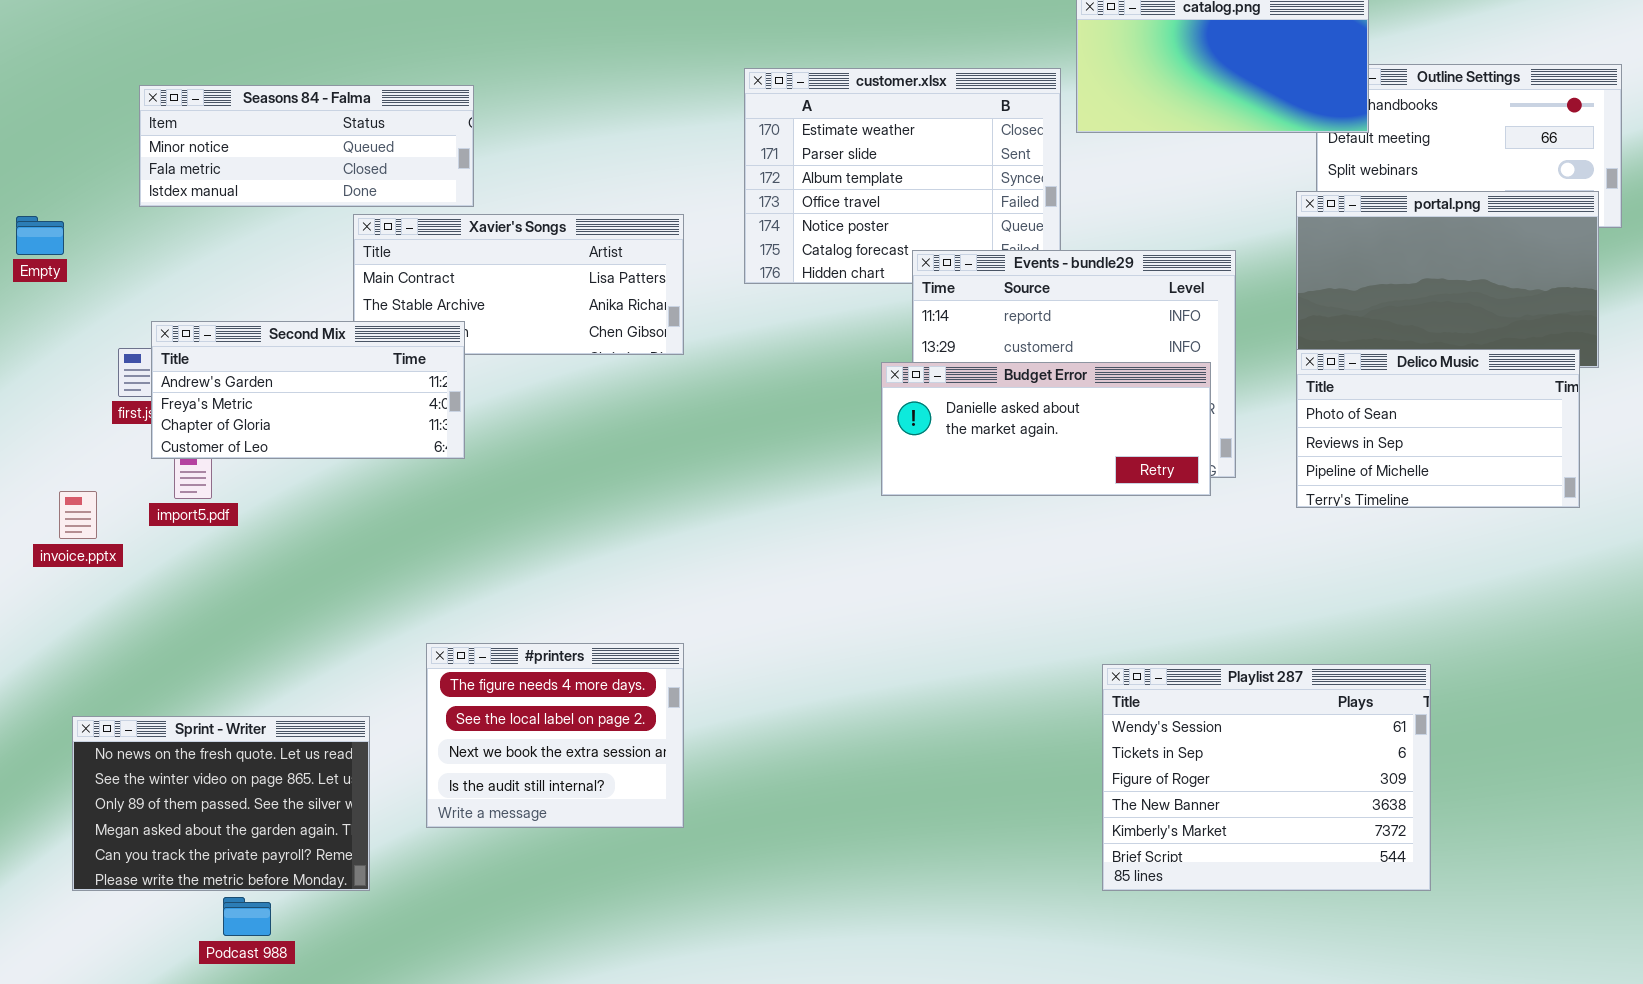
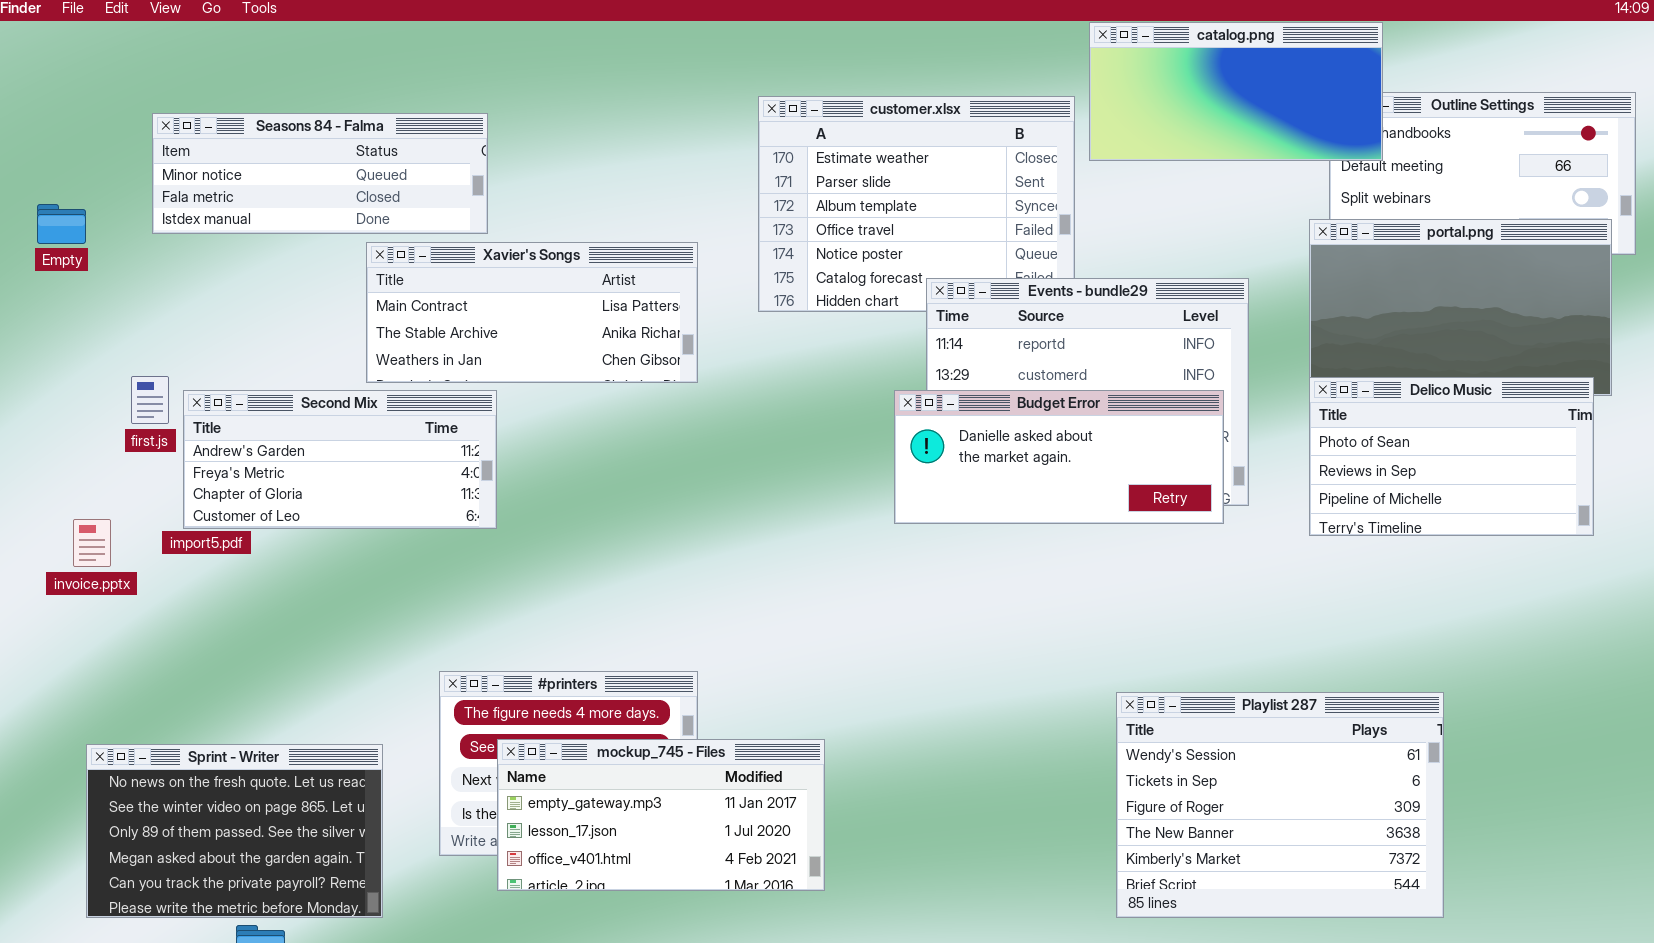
Empty: [16,216,64,255] -> [37,204,86,244], moved
Second Mix: [151,321,465,459] -> [183,390,497,529], moved
mockup_745 - Files: none -> [497,739,825,891], opened

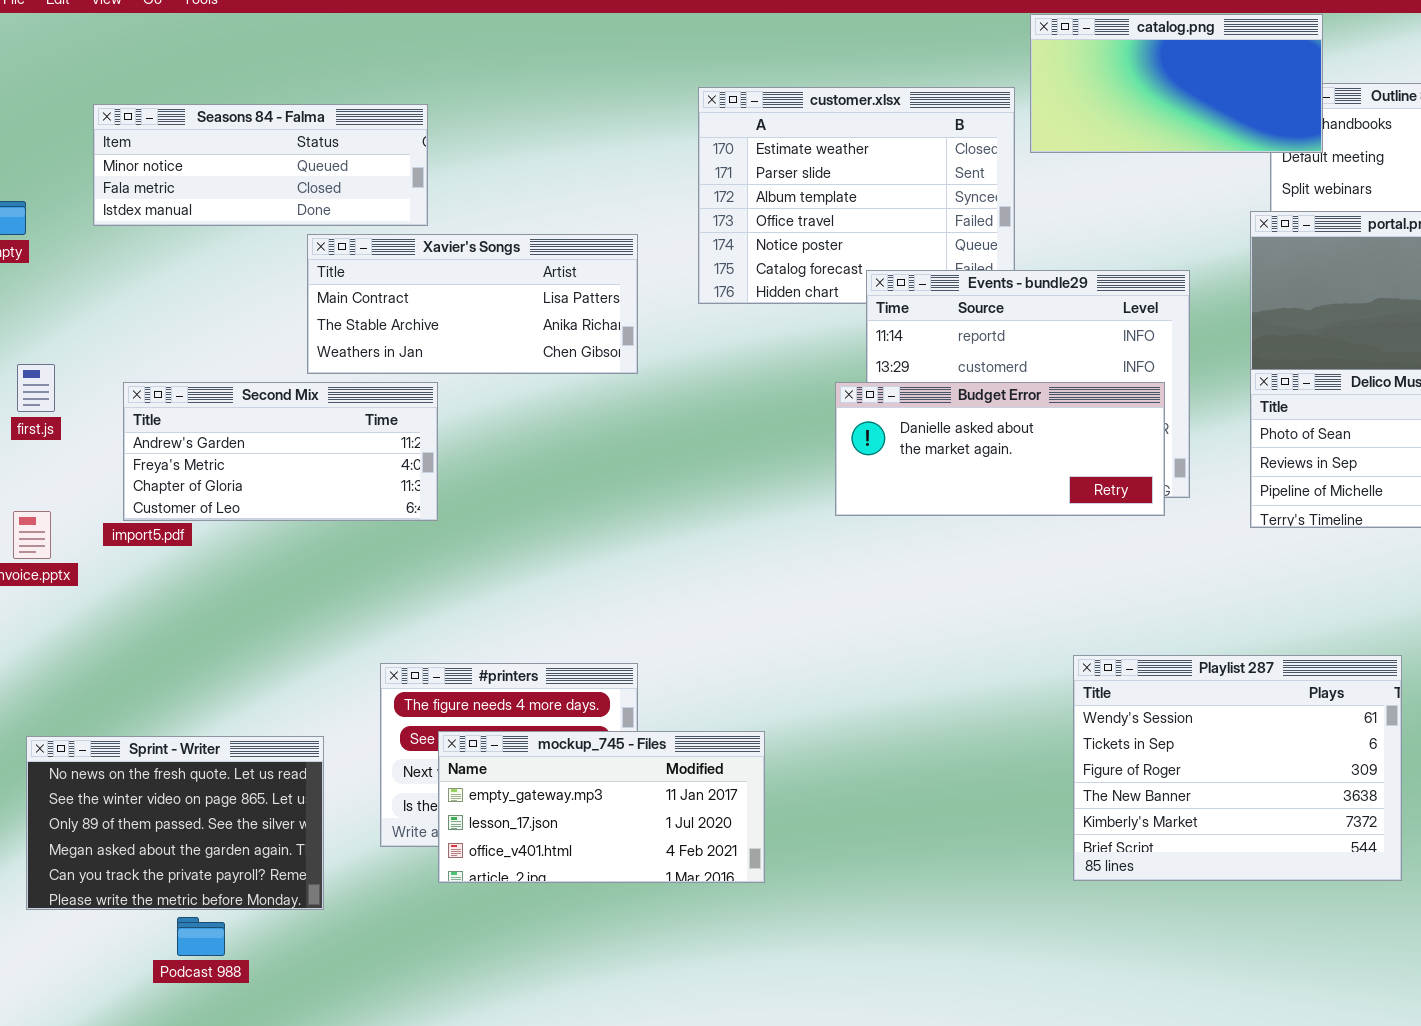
first.js: [131,376,169,424] -> [17,364,55,412], moved
Playlist 287: [1116,692,1444,918] -> [1073,655,1402,881], moved

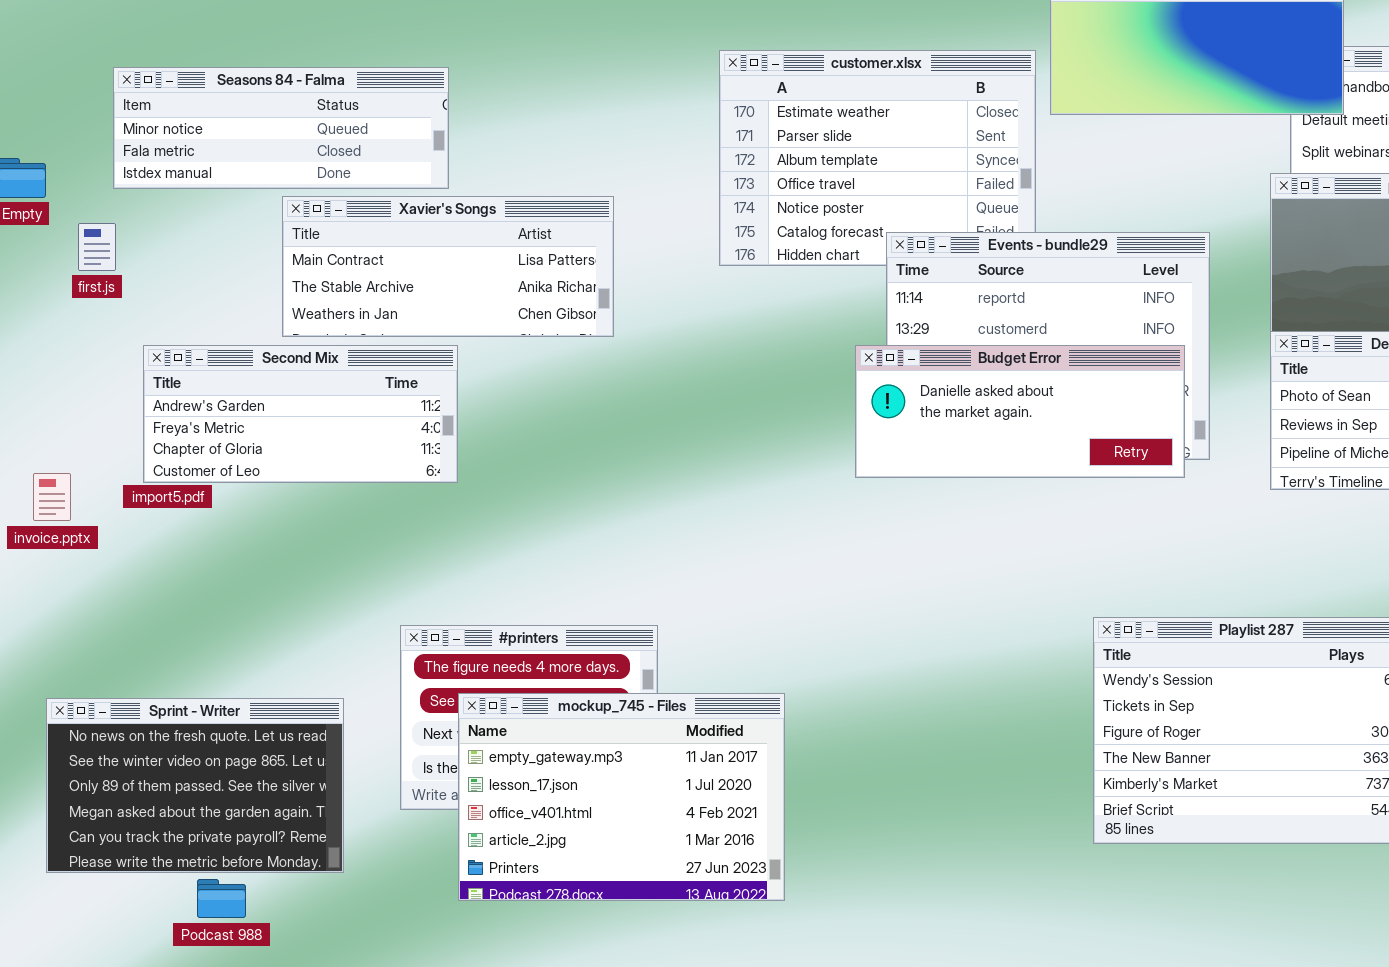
Xavier's Songs: [307,234,638,374] -> [282,196,614,337], moved
first.js: [17,364,55,412] -> [78,223,116,271], moved
mockup_745 - Files: [438,731,765,883] -> [458,693,785,901], resized

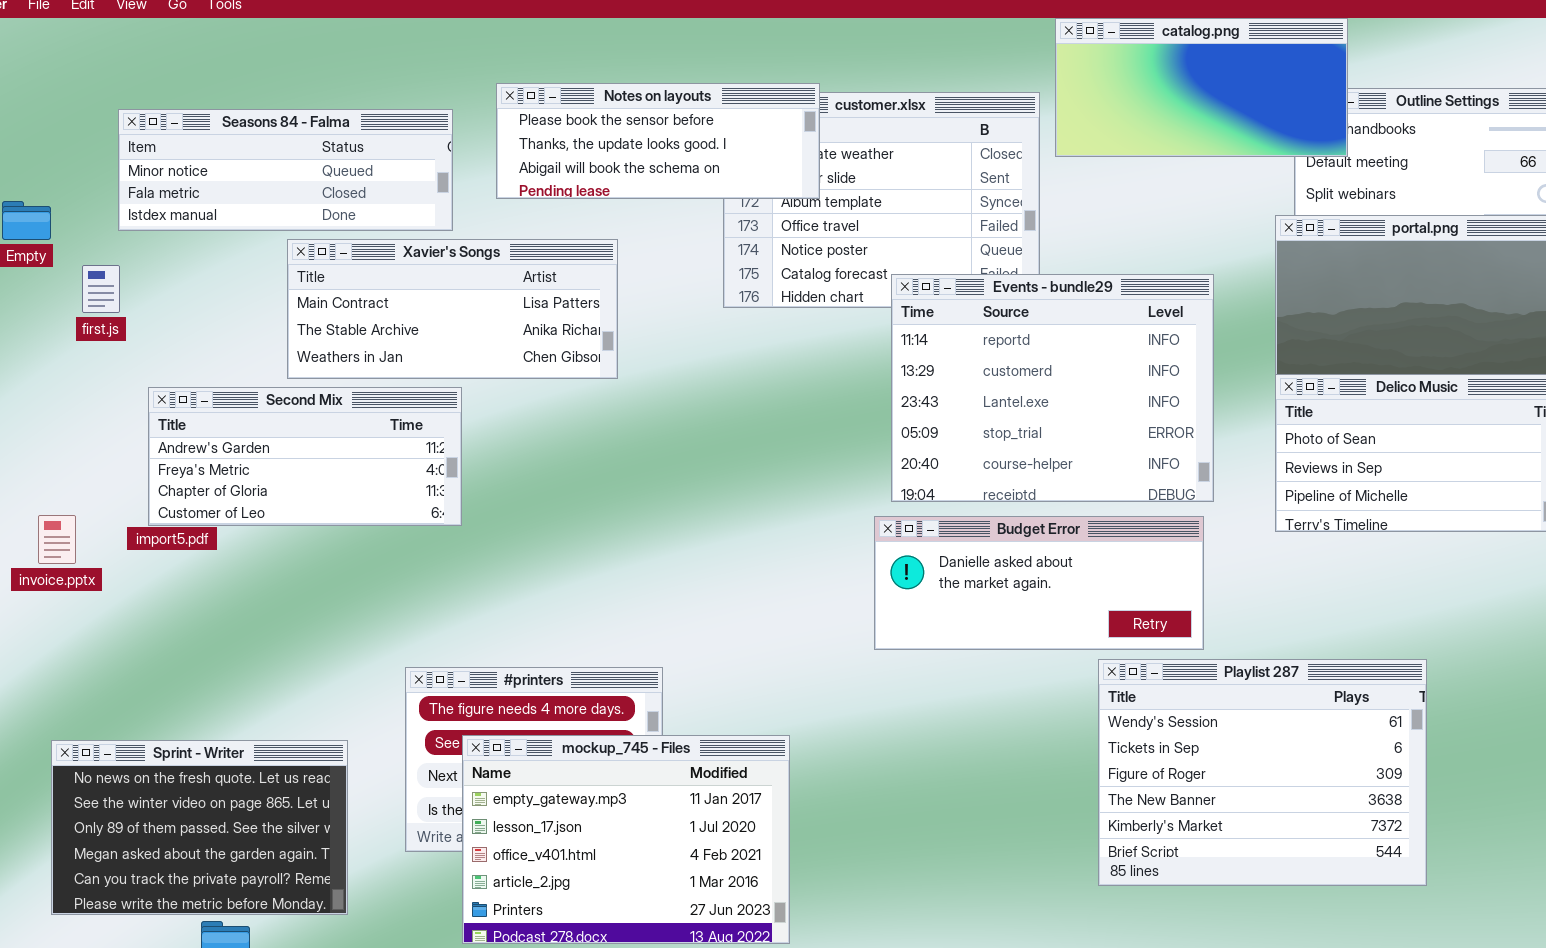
Notes on layouts: none -> [496,83,820,199], opened
Budget Error: [855,345,1185,478] -> [874,516,1204,650], moved

